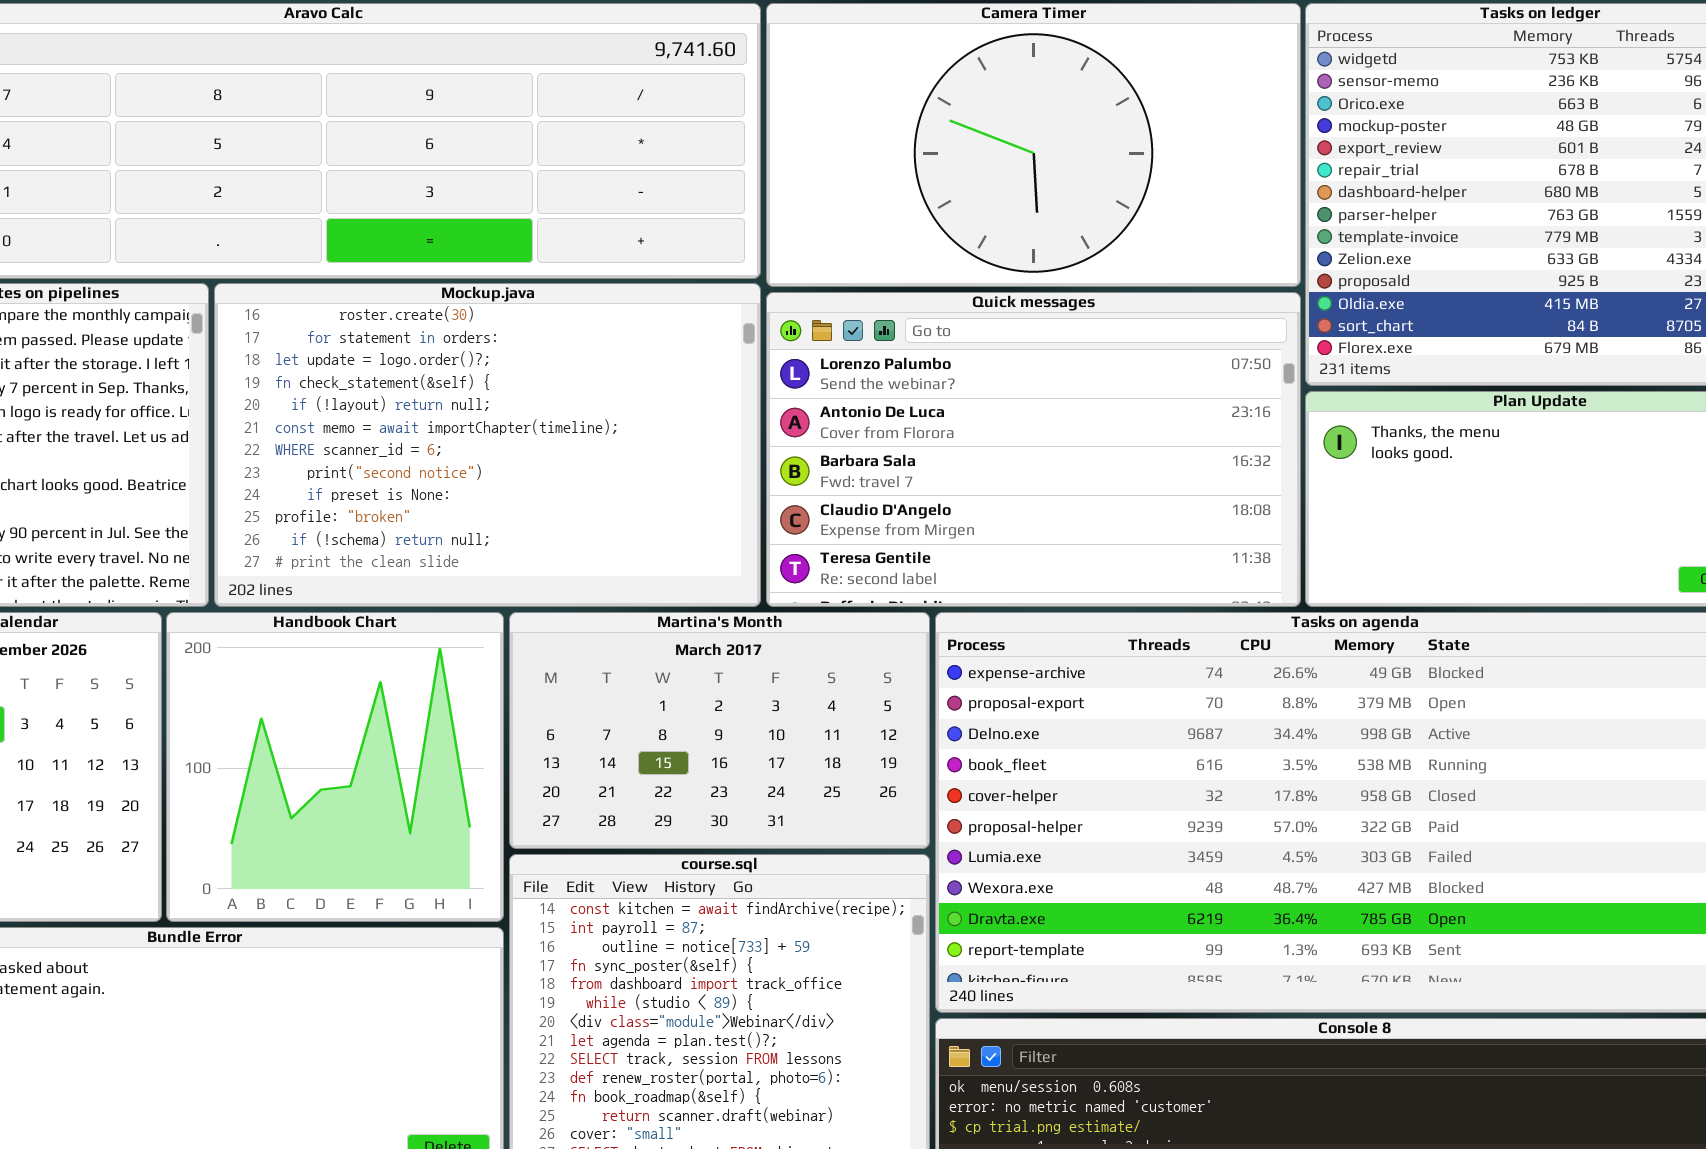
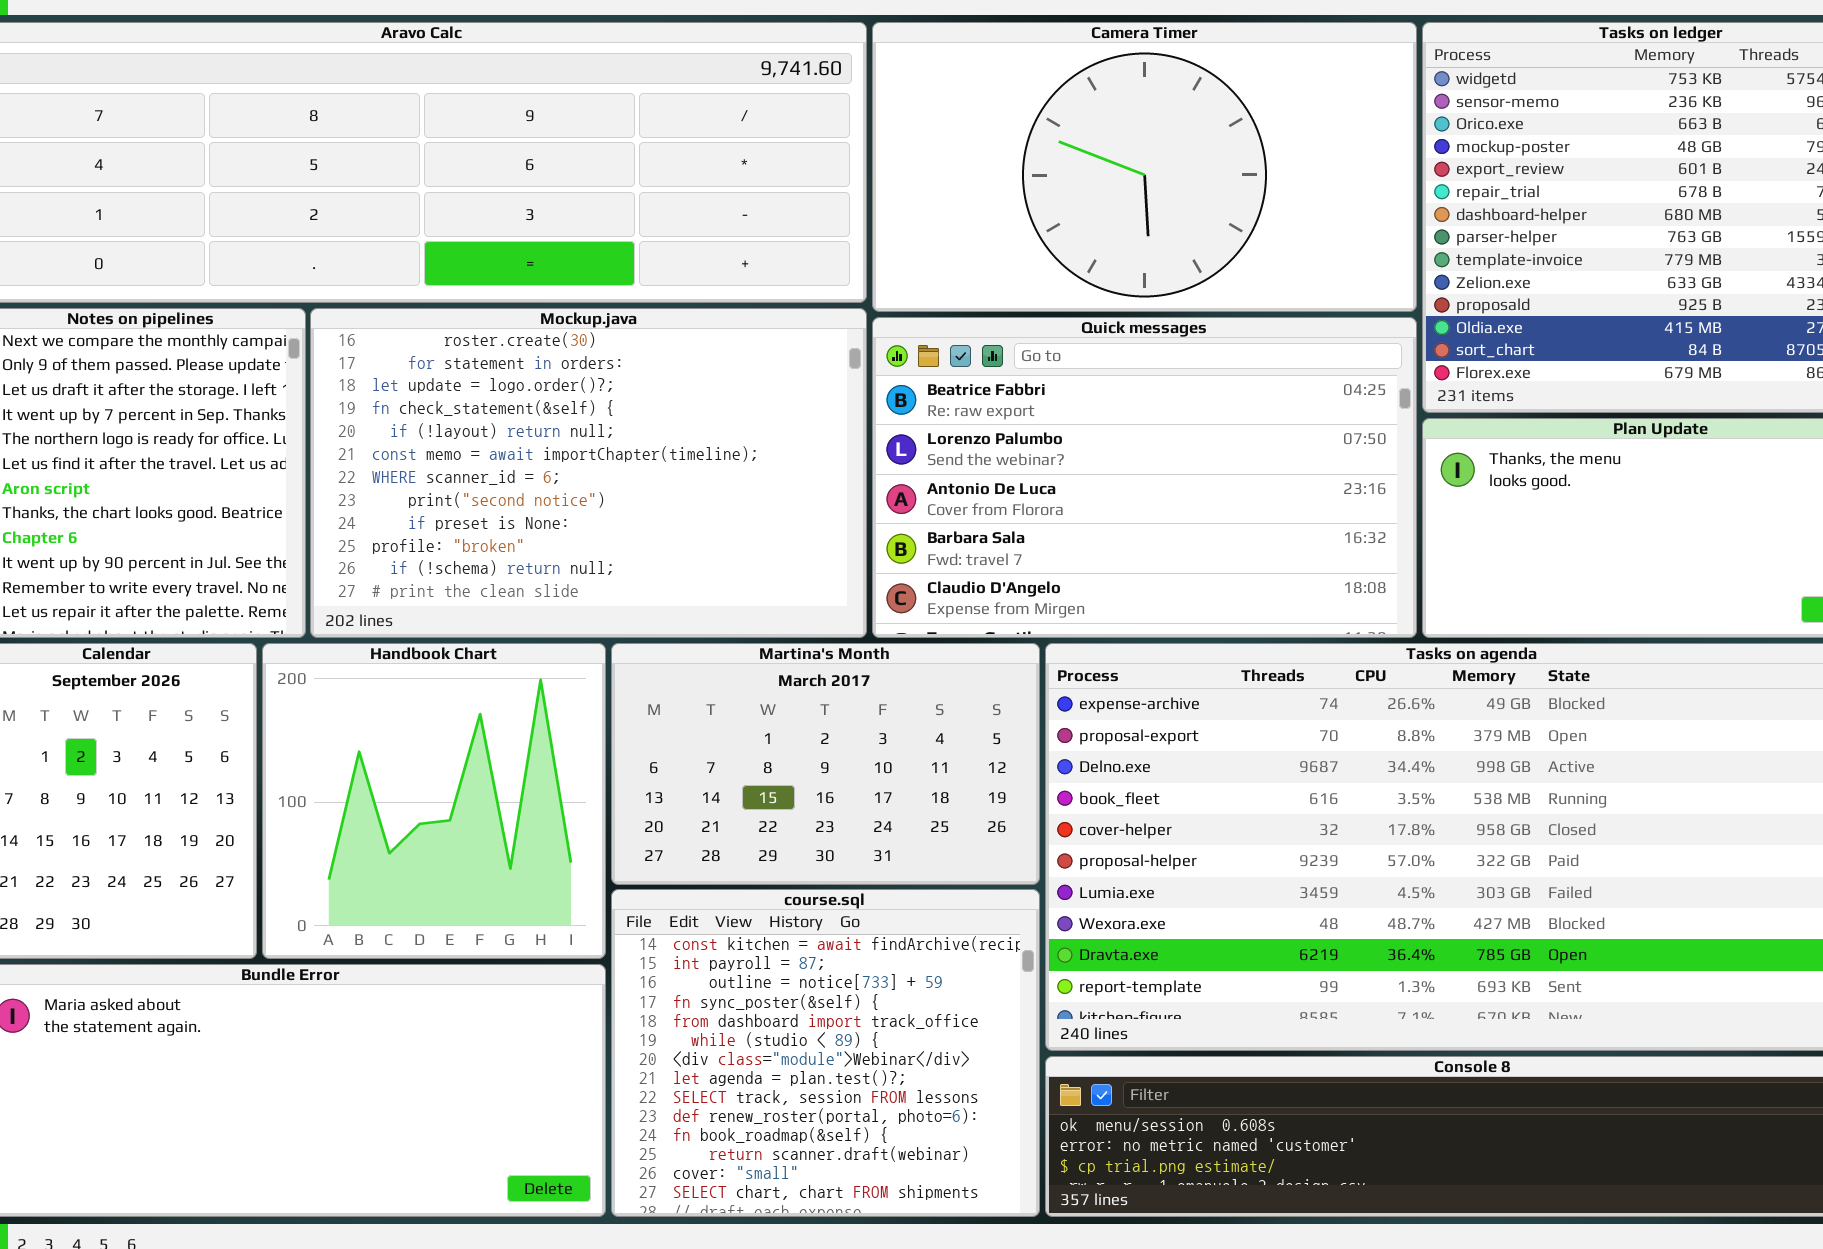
Quick messages: [766,292,1301,607] -> [872,317,1417,638], scrolled up 1 row

